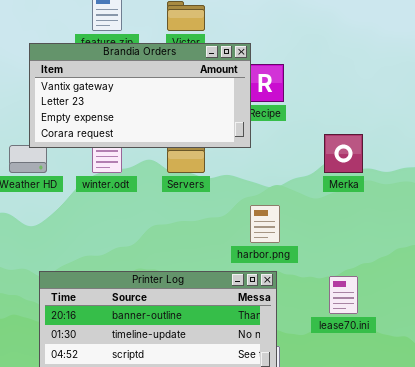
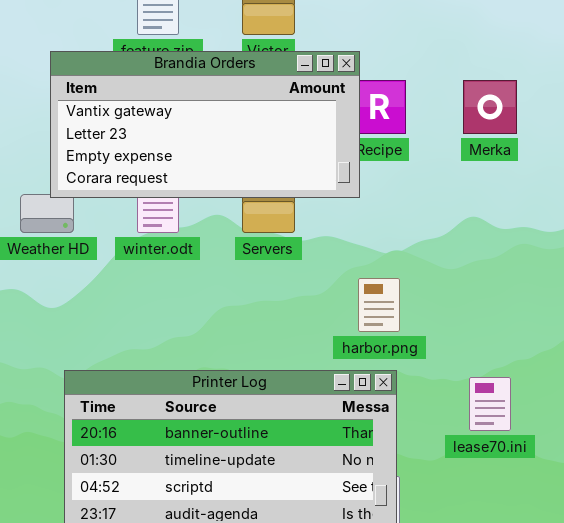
Merka: [324,134,363,173] -> [463,80,517,134], moved

